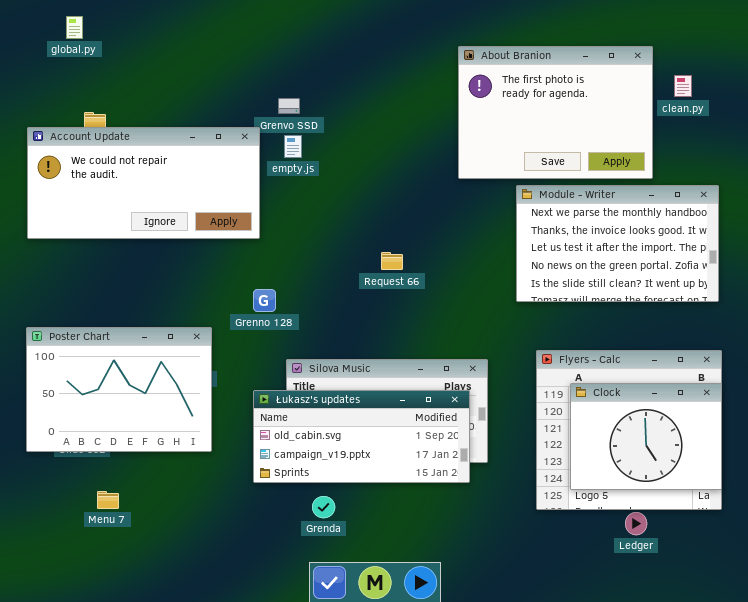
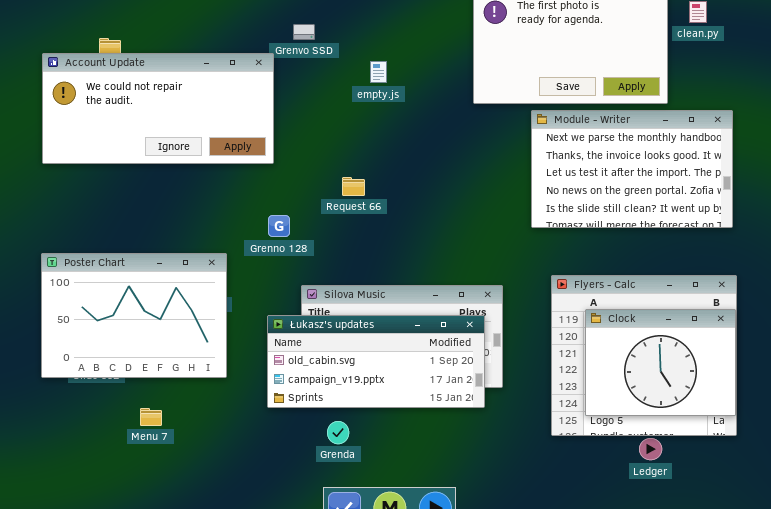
empty.js: [284,135,302,158] -> [370,61,387,83], moved
Request 66: [381,252,403,270] -> [342,177,365,196], moved
Menu 7: [97,491,119,509] -> [140,408,162,426], moved

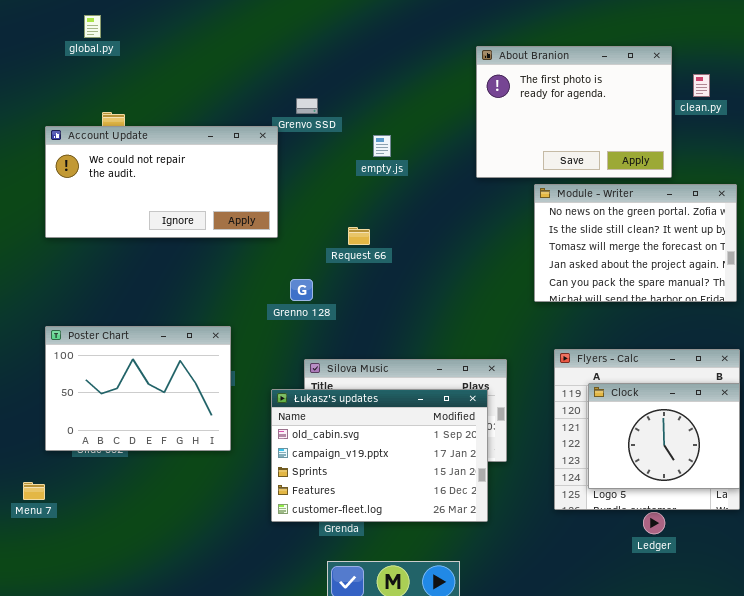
Module - Writer: [531,110,733,228] -> [534,184,737,302], scrolled down 3 rows
Request 66: [342,177,365,196] -> [348,227,370,245], moved
Grenno 128: [268,215,290,237] -> [290,279,313,301], moved
Łukasz's updates: [267,315,485,408] -> [271,389,488,522], resized
Menu 7: [140,408,162,426] -> [23,482,45,500], moved

